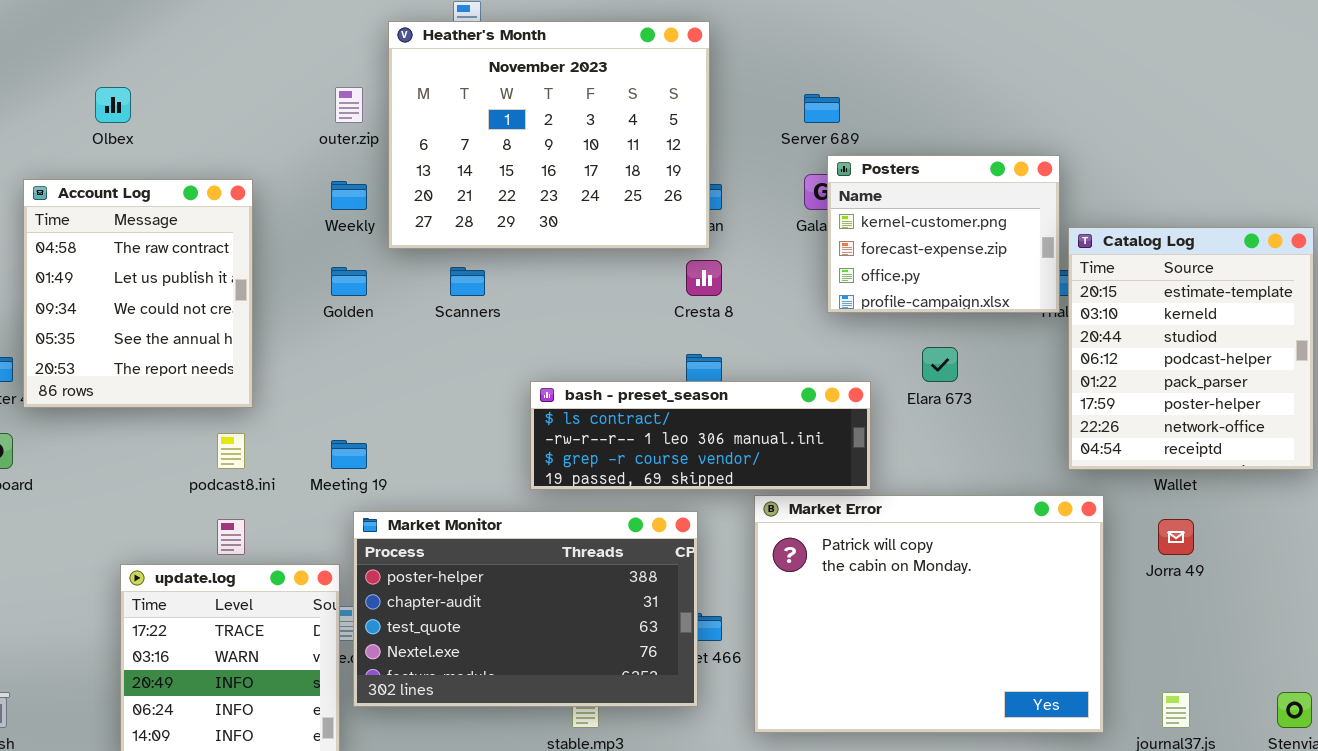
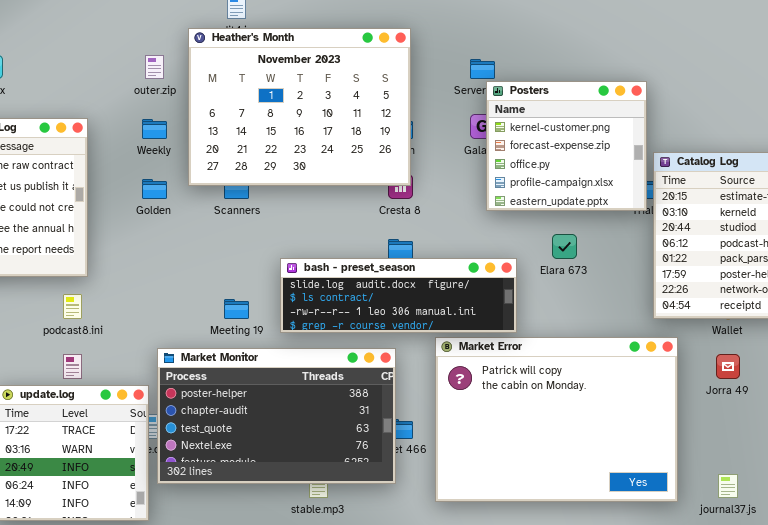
Heather's Month: [388,21,710,249] -> [188,28,411,186], moved
Posters: [827,155,1060,313] -> [486,81,647,211], resized
bash - preset_season: [530,381,871,490] -> [280,258,517,333], scrolled up 1 row
Meeting 19: [331,440,367,469] -> [224,299,249,319], moved

